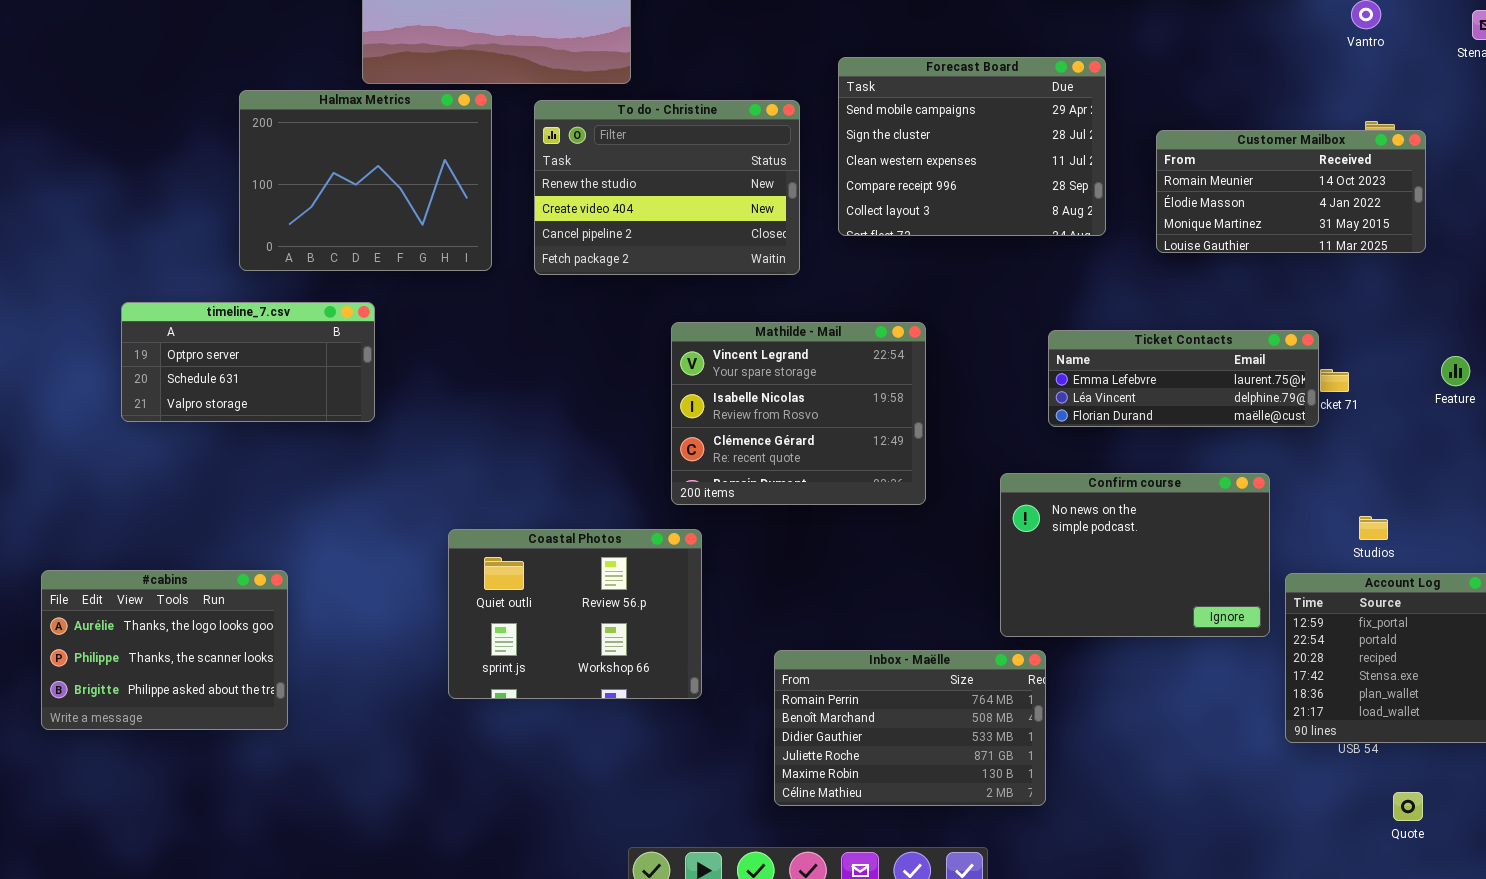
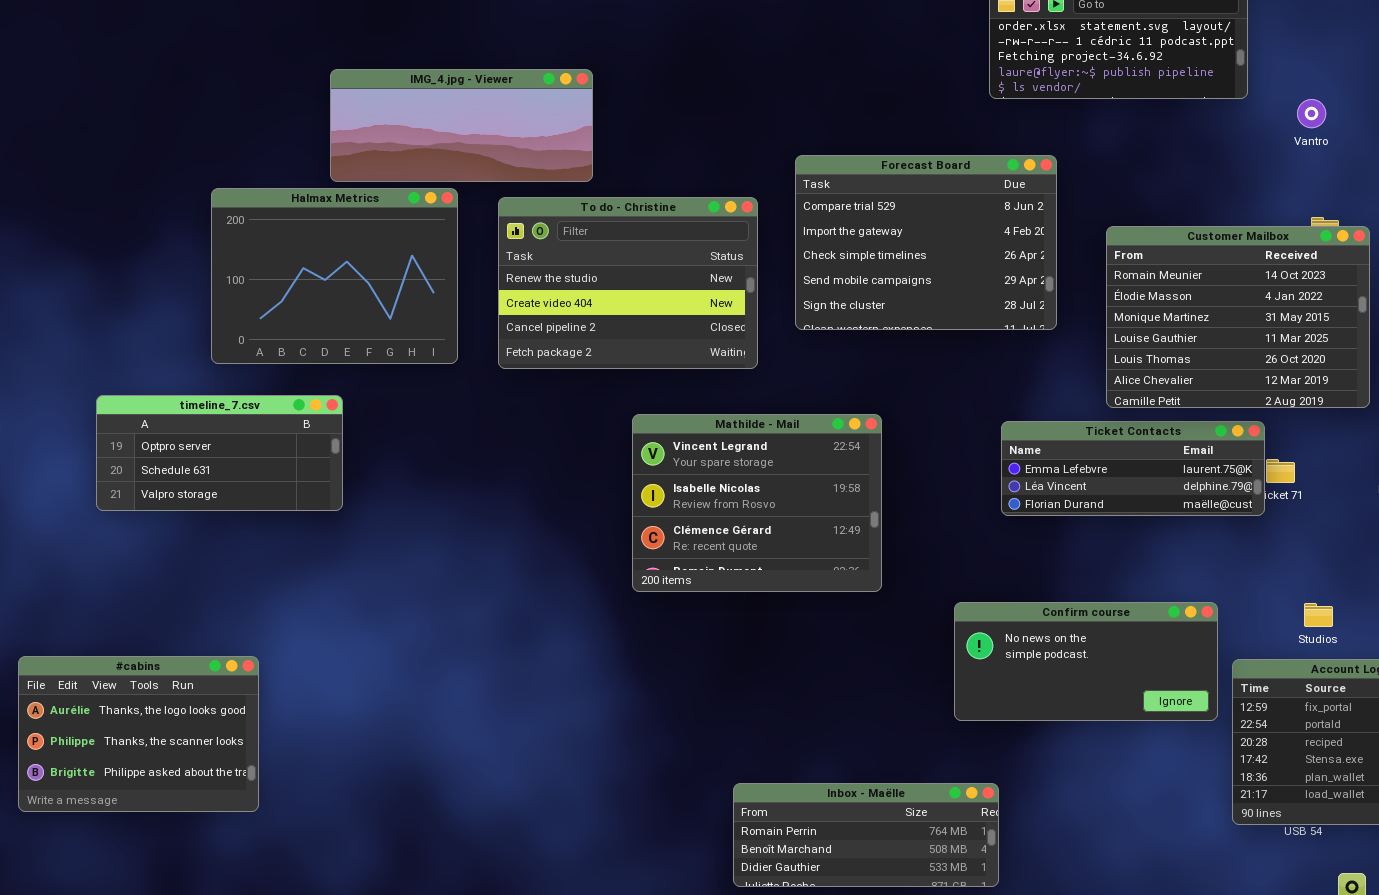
Forecast Board: [838,57,1106,236] -> [795,155,1057,330], scrolled up 3 rows
Customer Mailbox: [1156,130,1426,253] -> [1106,226,1370,408], resized
Confirm course: [1000,473,1270,637] -> [954,602,1218,721], resized
Coastal Photos: [448,529,702,699] -> none, closed
Inbox - Maëlle: [774,650,1046,806] -> [733,783,999,887], resized

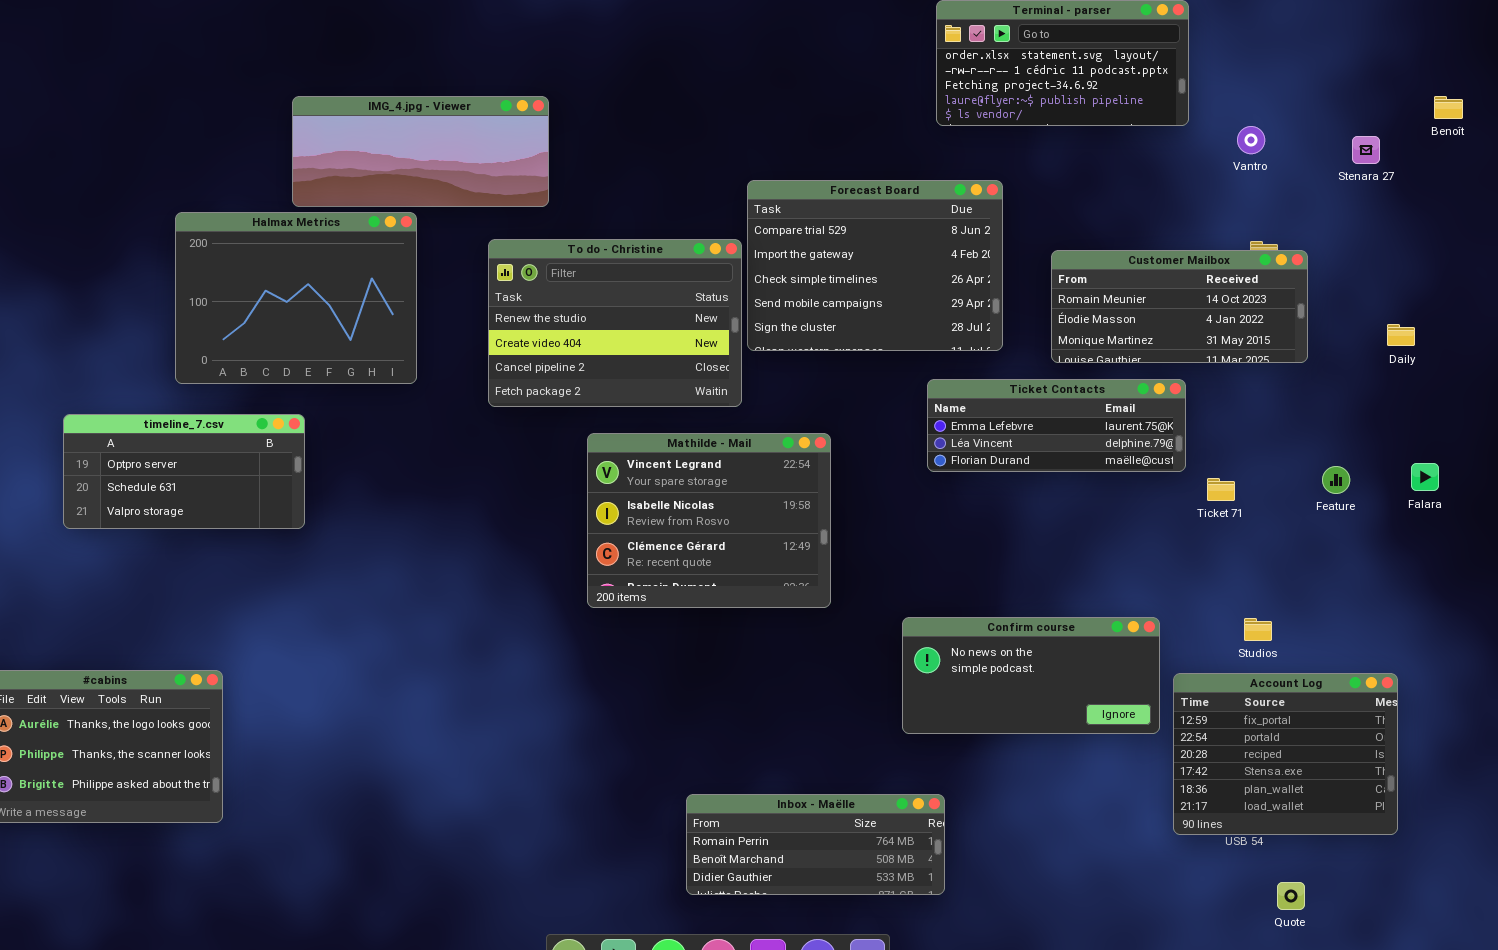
To do - Christine: [498,197,758,369] -> [488,239,742,407], moved
Customer Mailbox: [1106,226,1370,408] -> [1051,250,1308,363], resized
Ticket Contacts: [1001,421,1265,516] -> [927,379,1186,472], moved

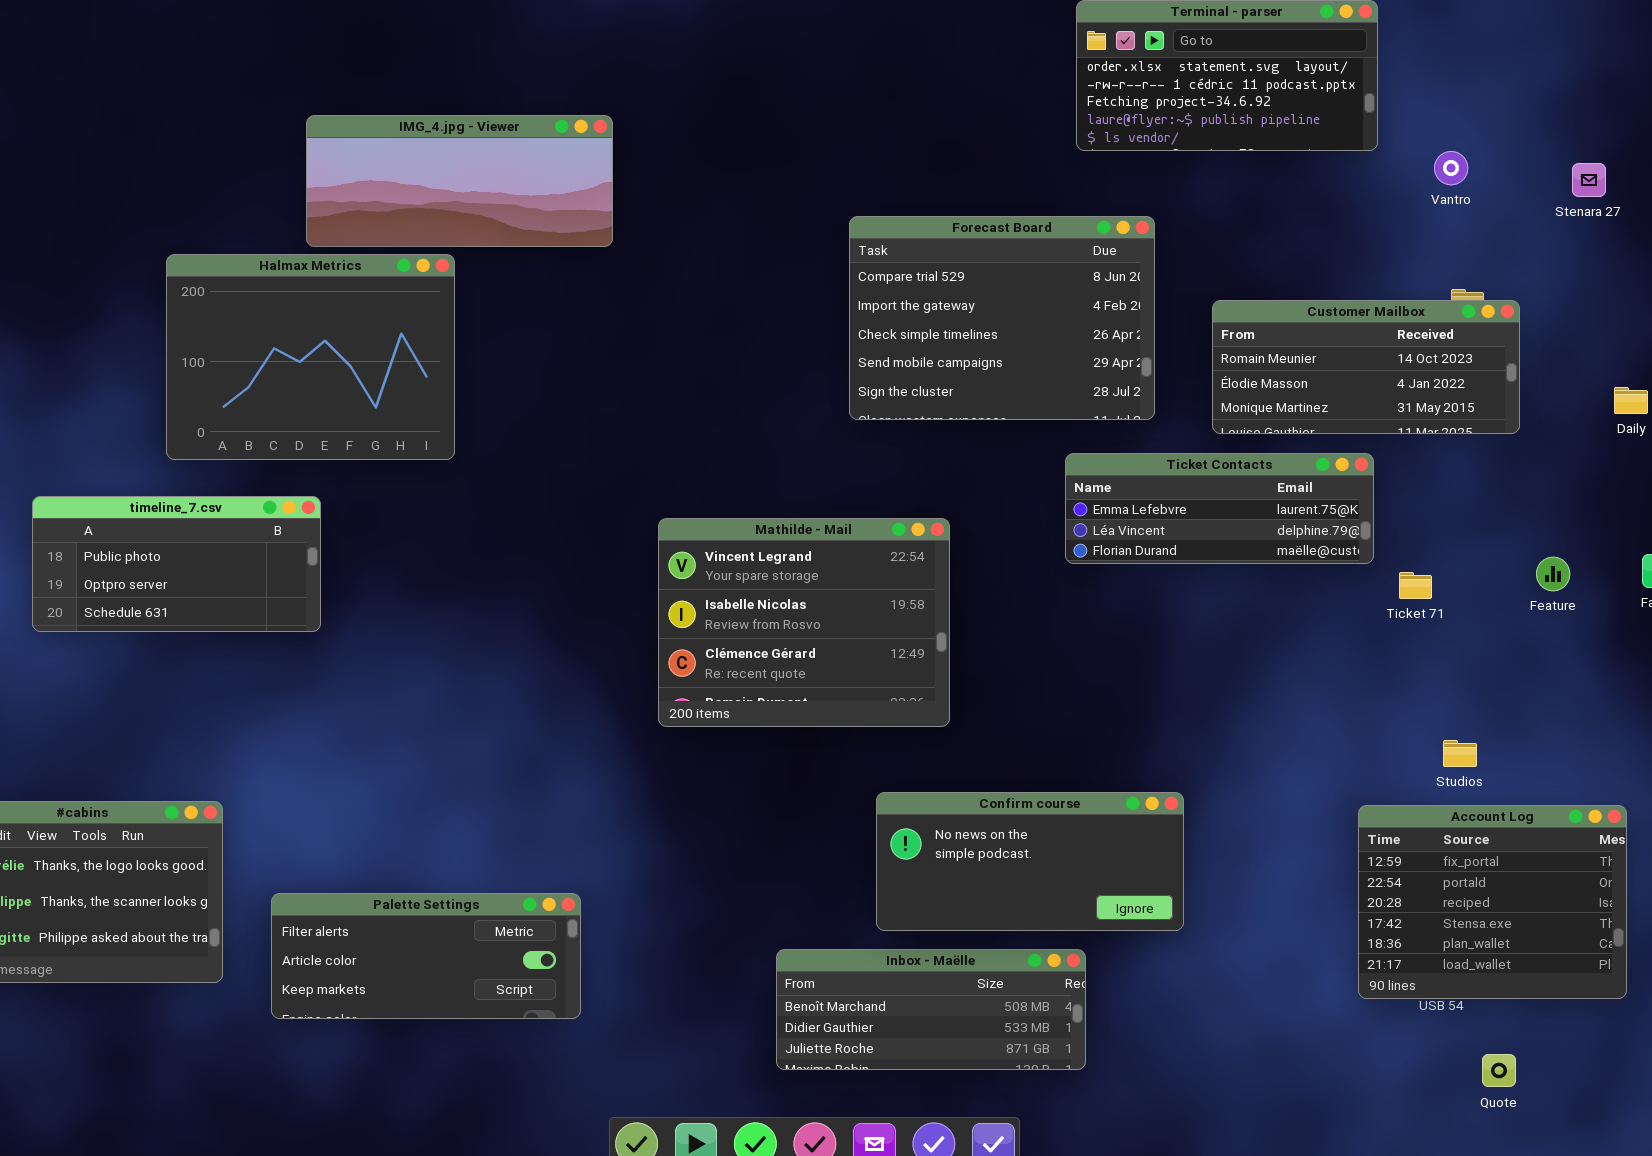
To do - Christine: [488,239,742,407] -> none, closed
timeline_7.csv: [63,414,305,529] -> [32,496,321,632], scrolled up 1 row
Confirm course: [902,617,1160,734] -> [876,792,1184,931], moved
Palette Settings: none -> [271,893,581,1019], opened
Inbox - Maëlle: [686,794,945,895] -> [776,949,1086,1070], scrolled down 1 row

